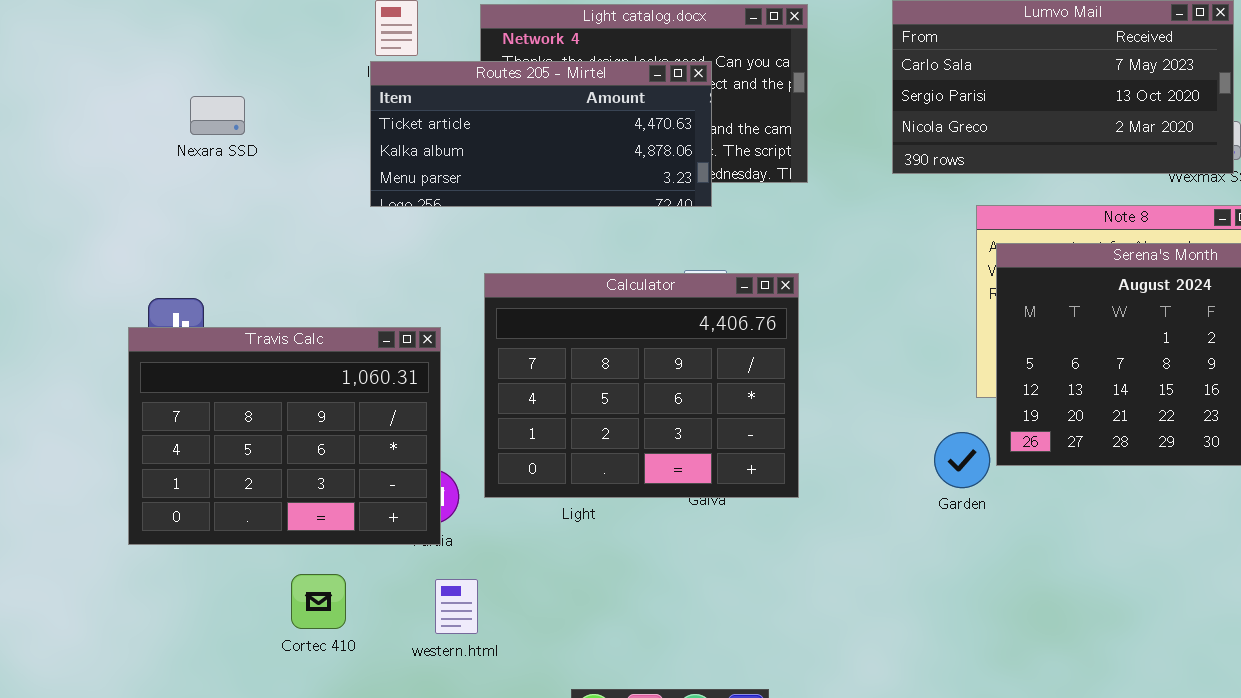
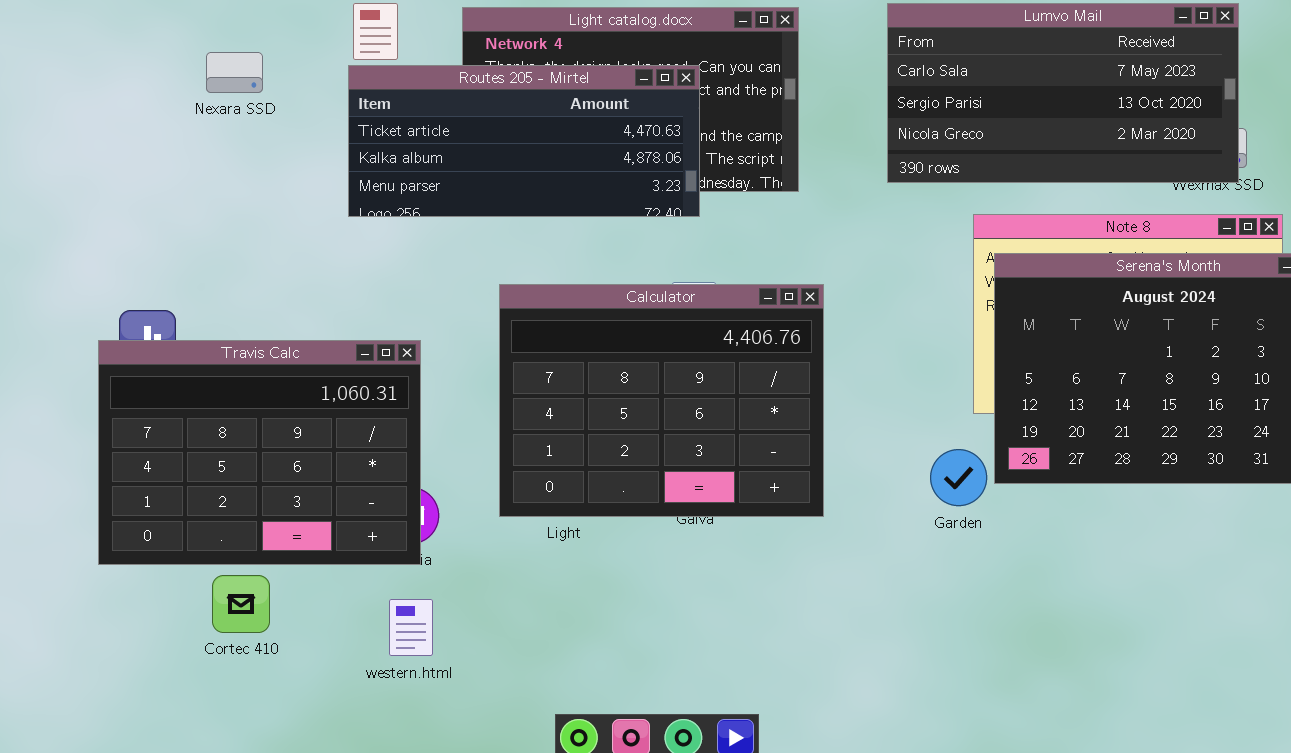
Nexara SSD: [190,96,245,135] -> [206,52,263,93], moved
Calculator: [484,273,799,498] -> [499,284,824,517], moved
Cortec 410: [291,574,346,629] -> [212,575,270,633], moved
western.html: [435,579,478,634] -> [389,599,433,656], moved

